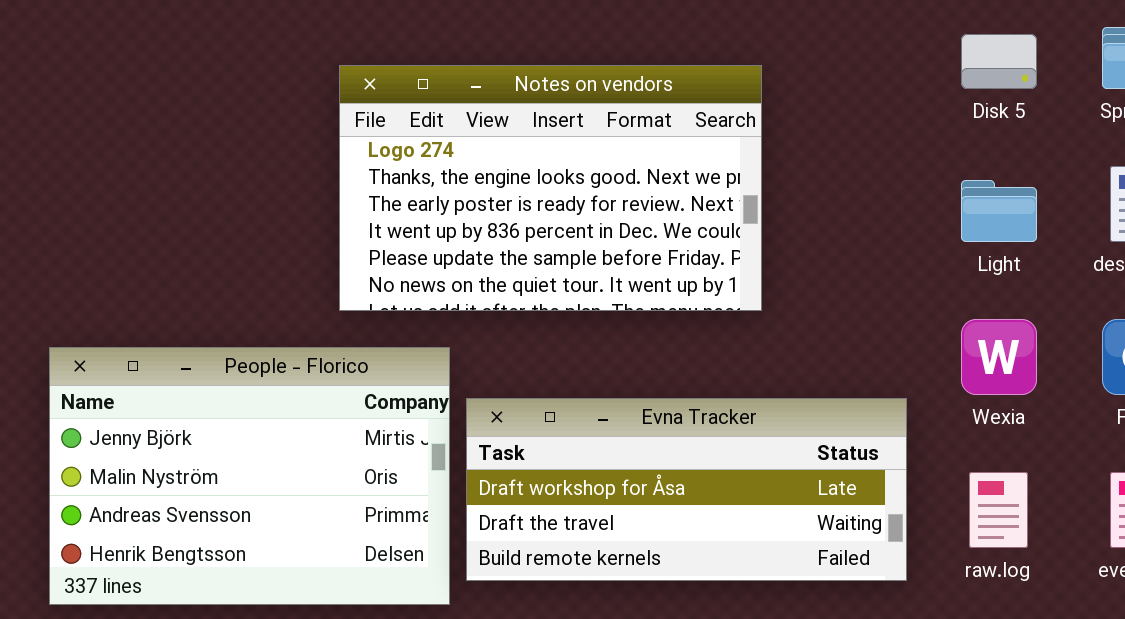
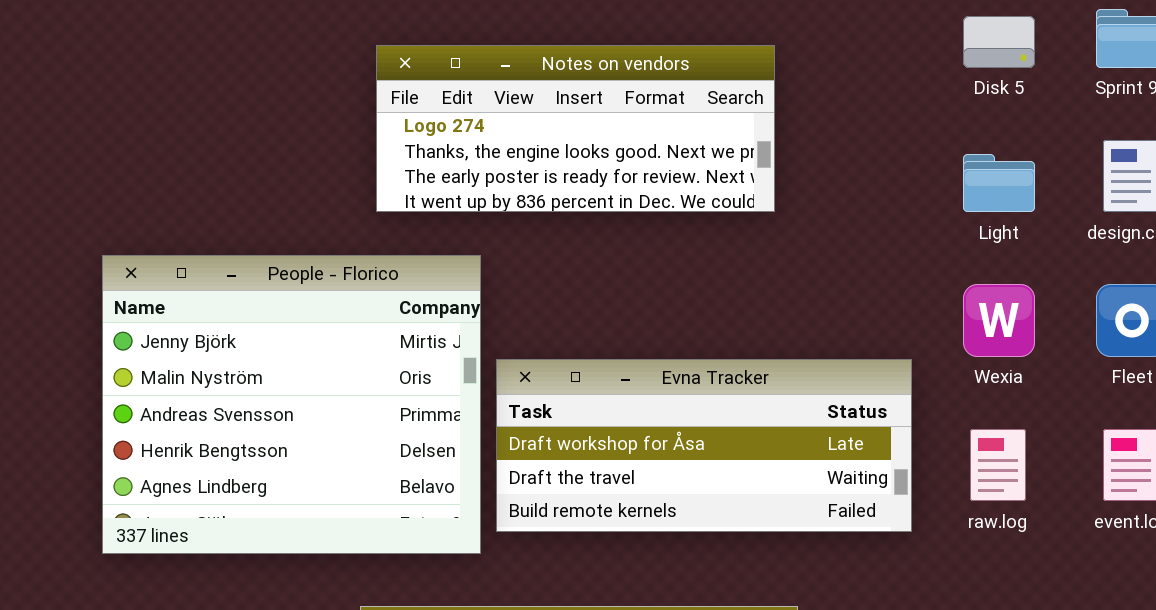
Notes on vendors: [339,65,762,311] -> [376,45,775,212], resized
People - Florico: [49,347,450,605] -> [102,255,481,554], resized

